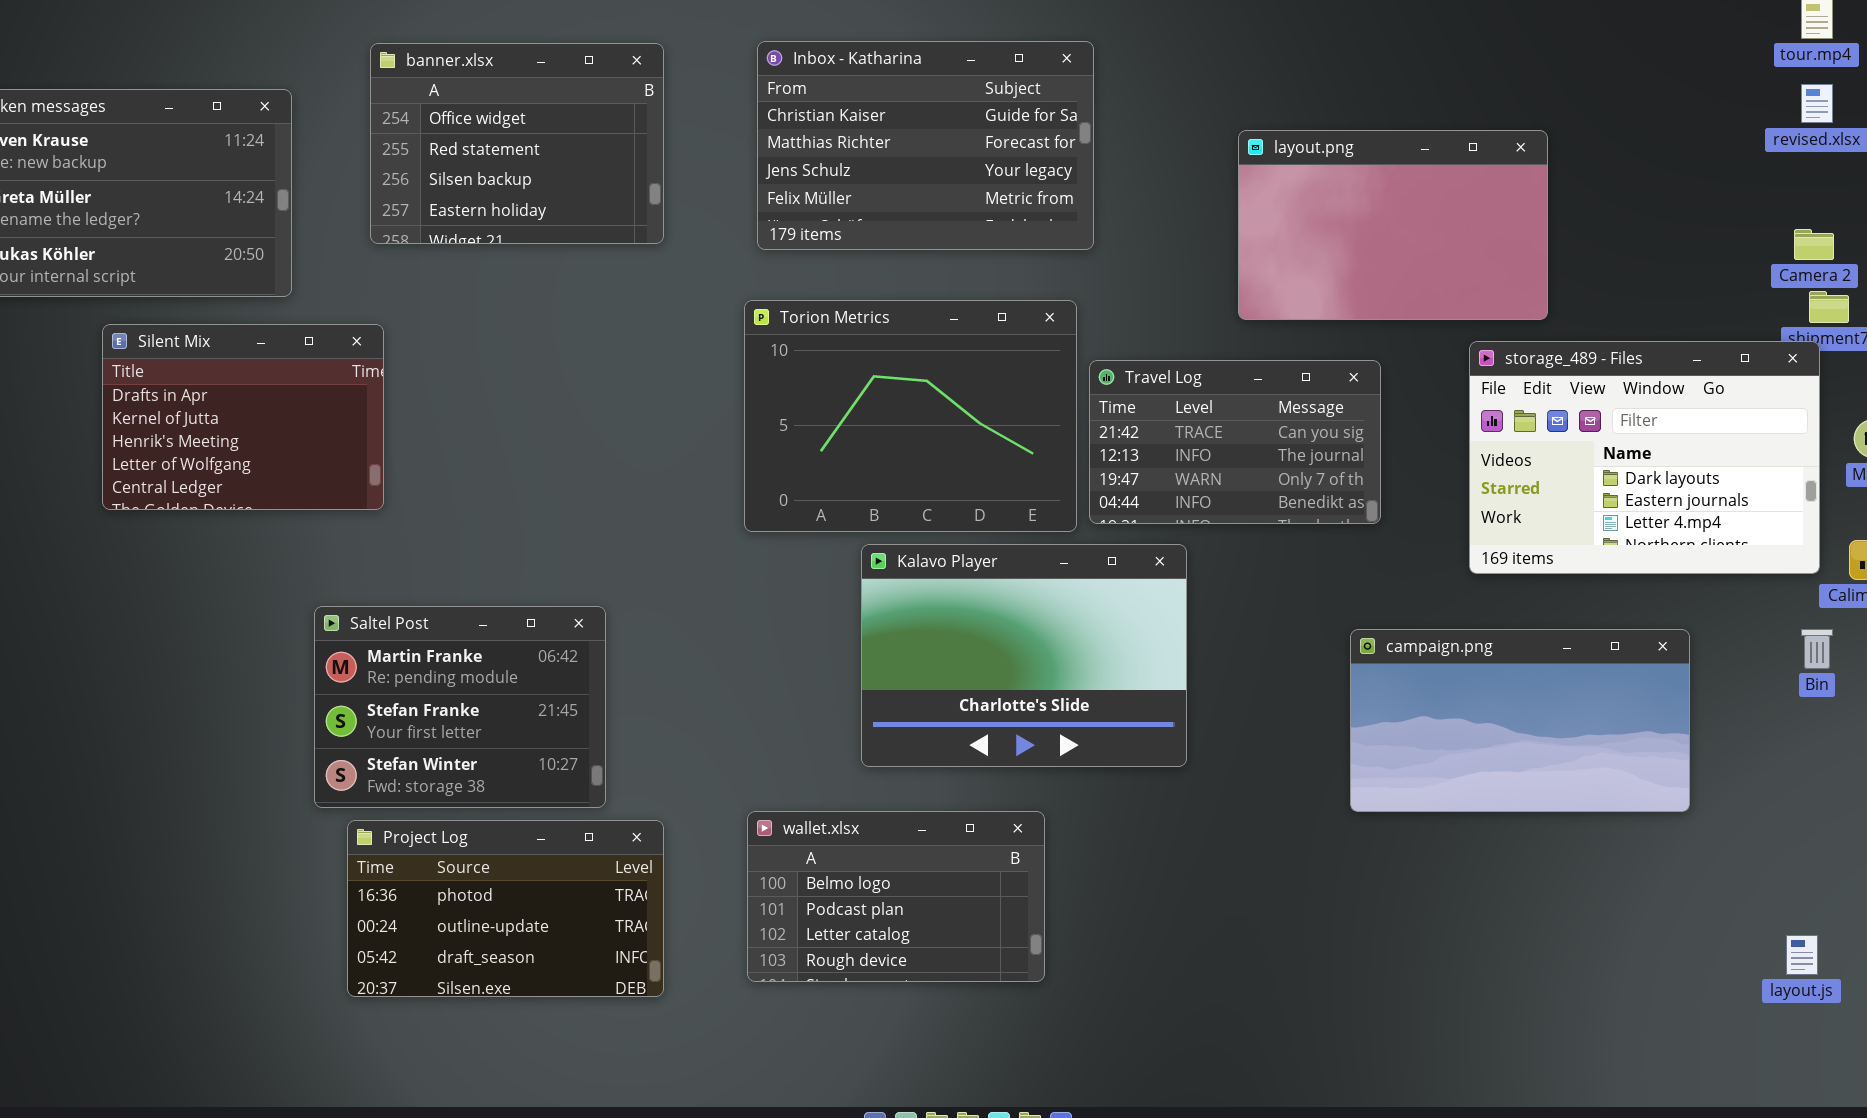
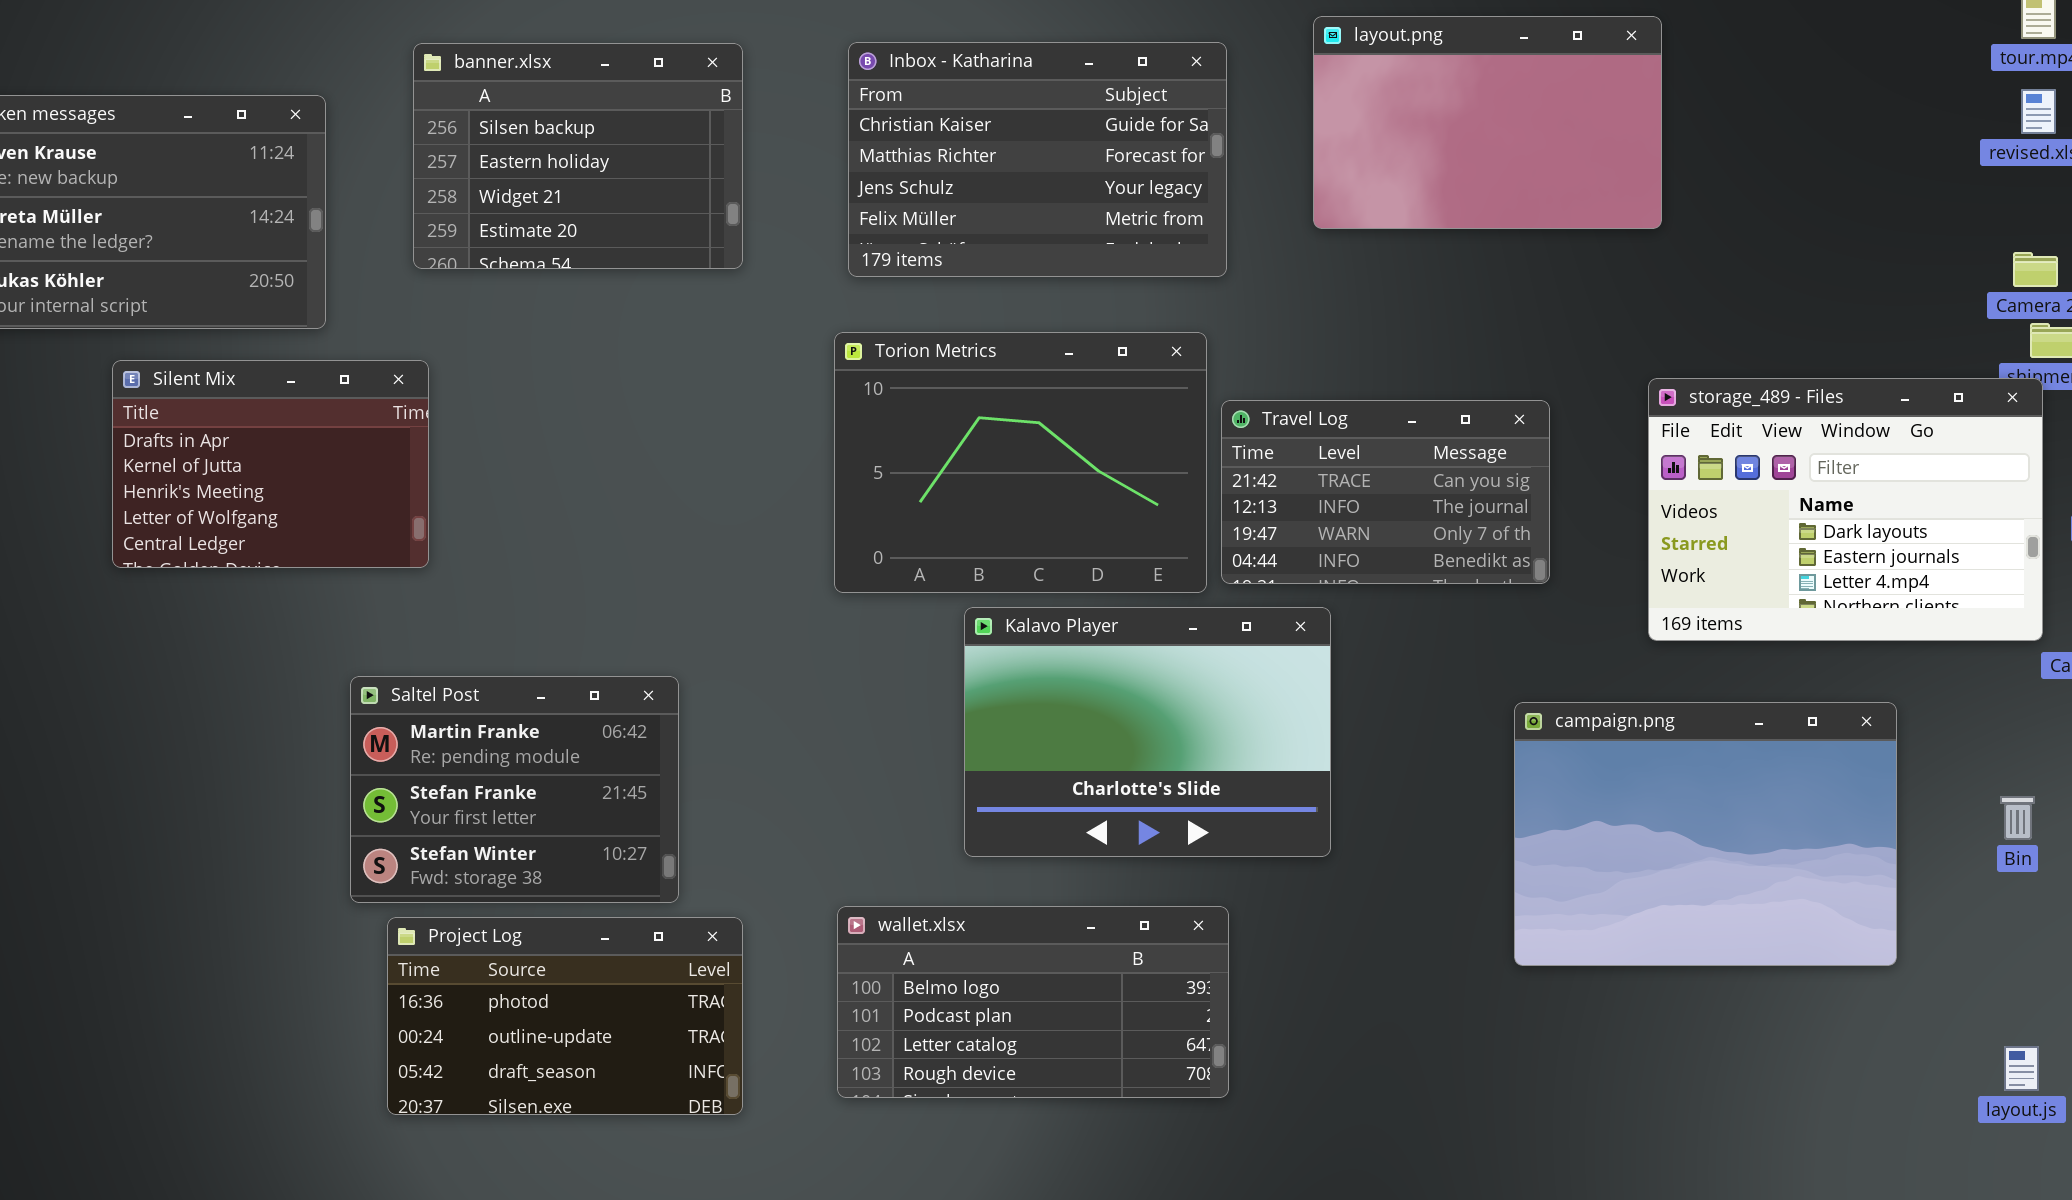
banner.xlsx: [370,43,664,244] -> [413,43,743,269], scrolled down 2 rows
layout.png: [1238,130,1548,320] -> [1313,16,1662,229], moved
campaign.png: [1350,629,1690,812] -> [1514,702,1897,966], resized
Bin: [1801,629,1833,669] -> [2000,796,2035,840], moved
wallet.xlsx: [747,811,1045,982] -> [837,906,1229,1098], resized

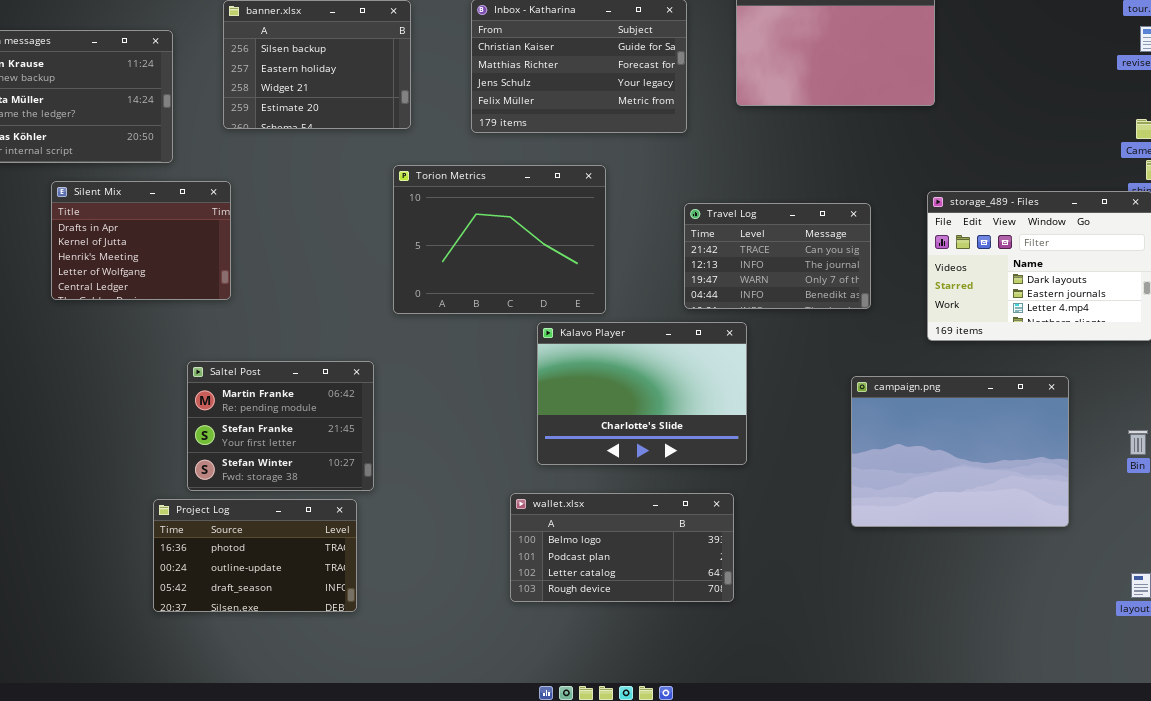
Torion Metrics: [834,332,1207,593] -> [393,165,606,314], moved
wallet.xlsx: [837,906,1229,1098] -> [510,493,734,602], moved
Project Log: [387,917,743,1115] -> [153,499,357,612], moved

